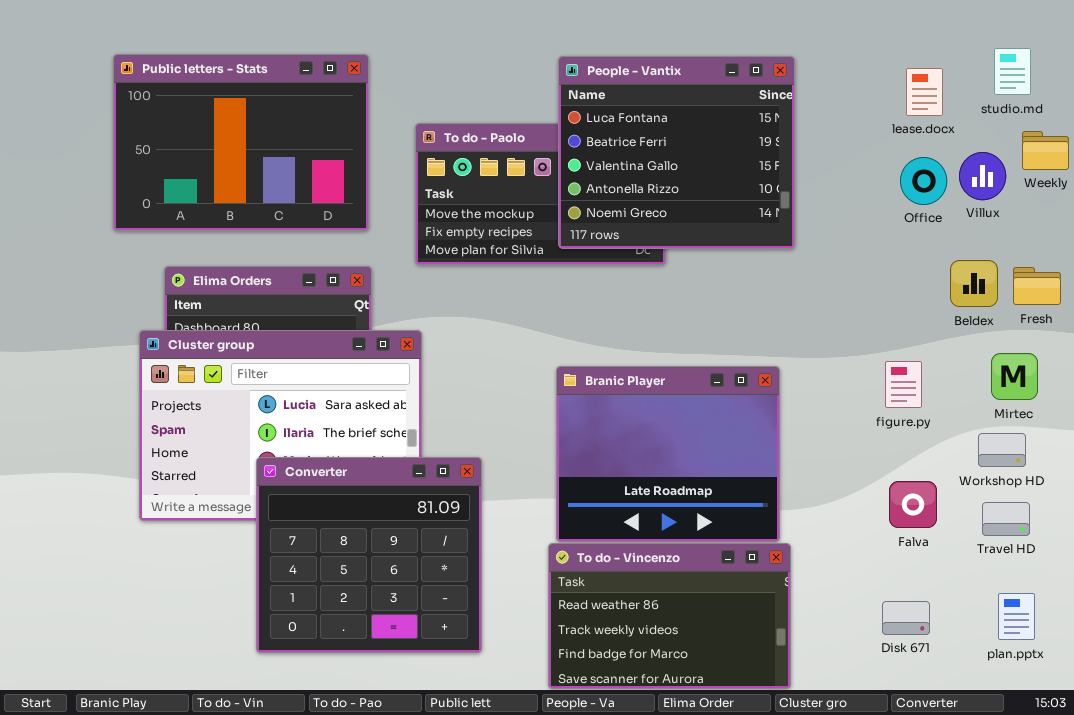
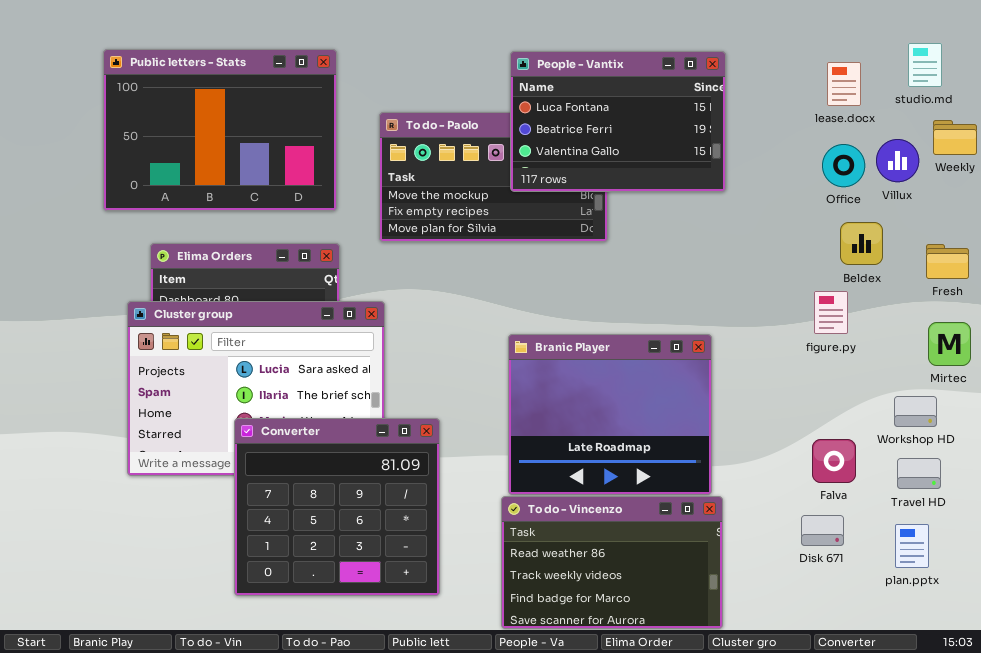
People - Vantix: [558,56,795,249] -> [510,51,726,192], resized
Beldex: [950,260,998,307] -> [840,222,883,265], moved
Mirtec: [991,353,1038,400] -> [928,322,971,366], moved
figure.py: [885,361,922,408] -> [814,291,848,334], moved
plan.pptx: [998,593,1035,640] -> [895,524,929,568], moved
Disk 671: [882,601,930,635] -> [801,515,844,546], moved

